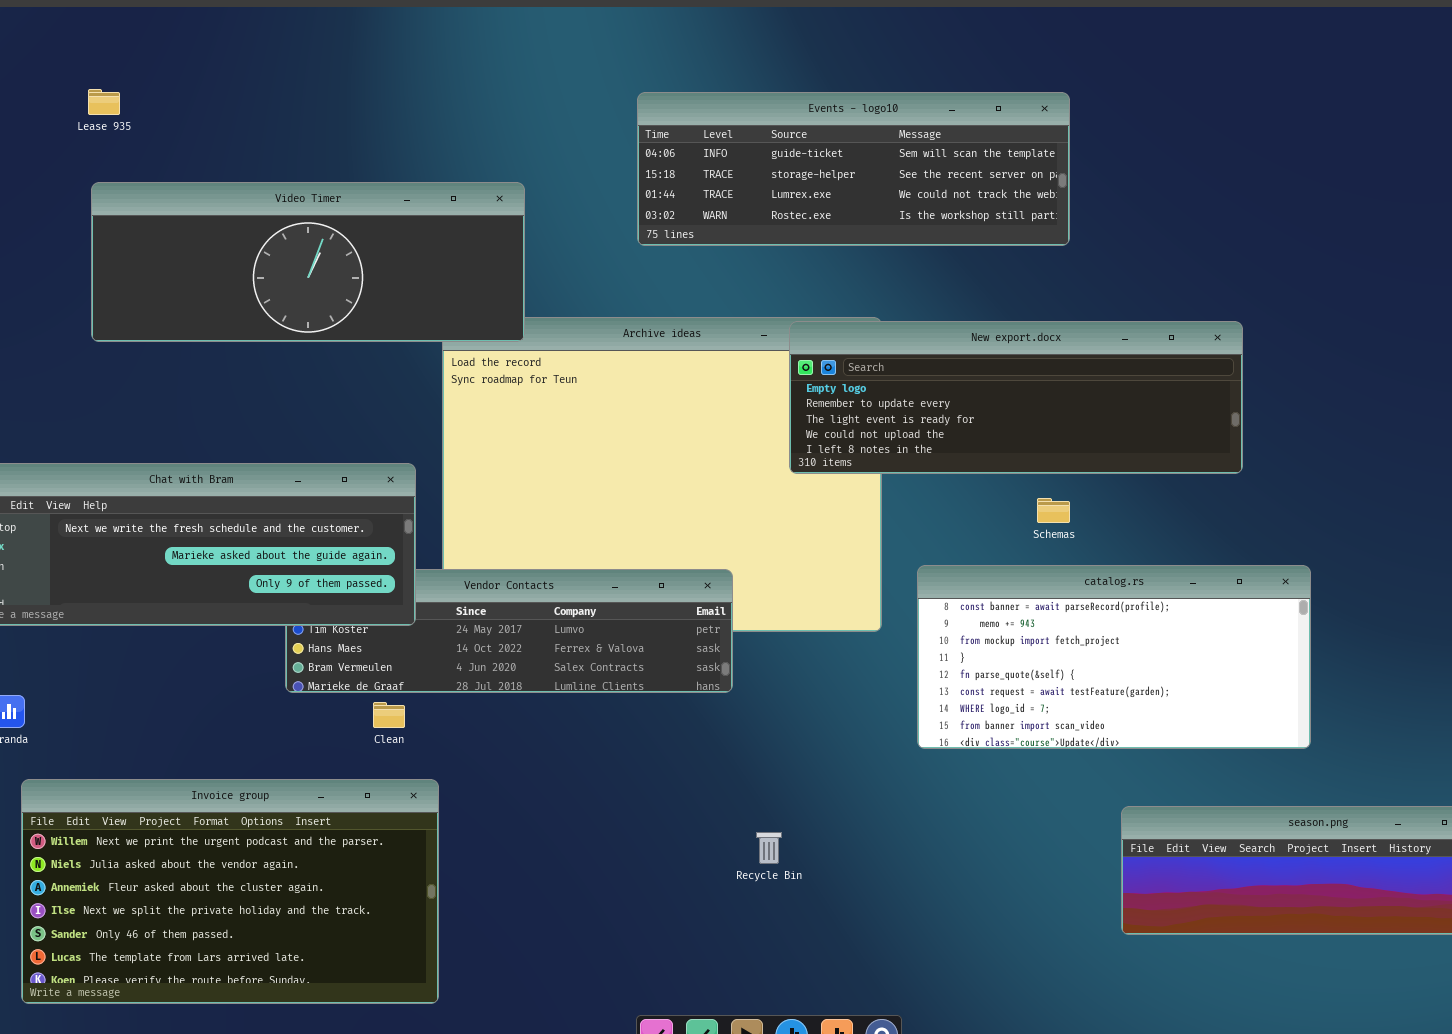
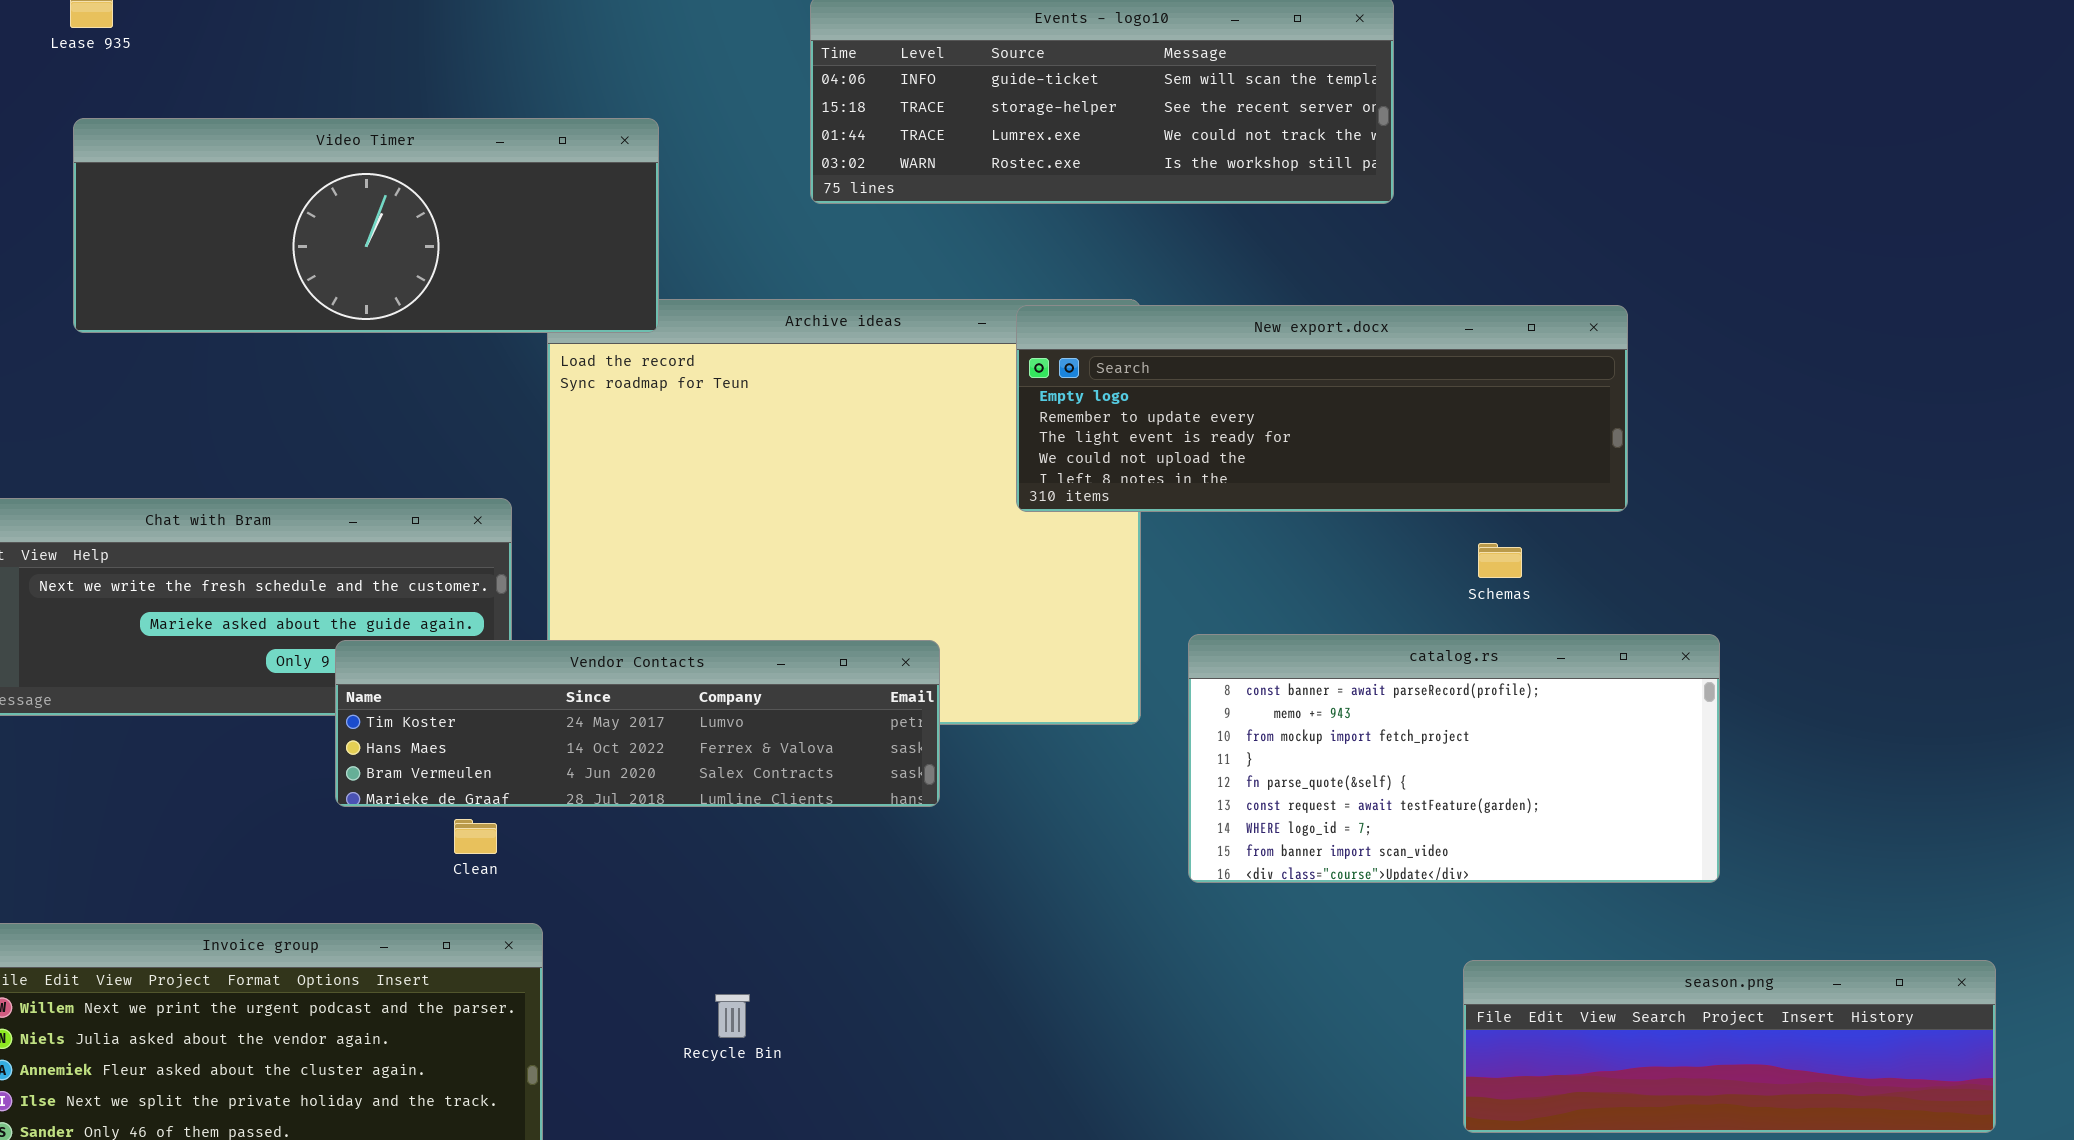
Schemas: [1037,498,1070,523] -> [1478,543,1522,578], moved
Vendor Contacts: [285,569,733,693] -> [335,640,940,807], raised
Recycle Bin: [756,832,782,864] -> [715,994,750,1038], moved

